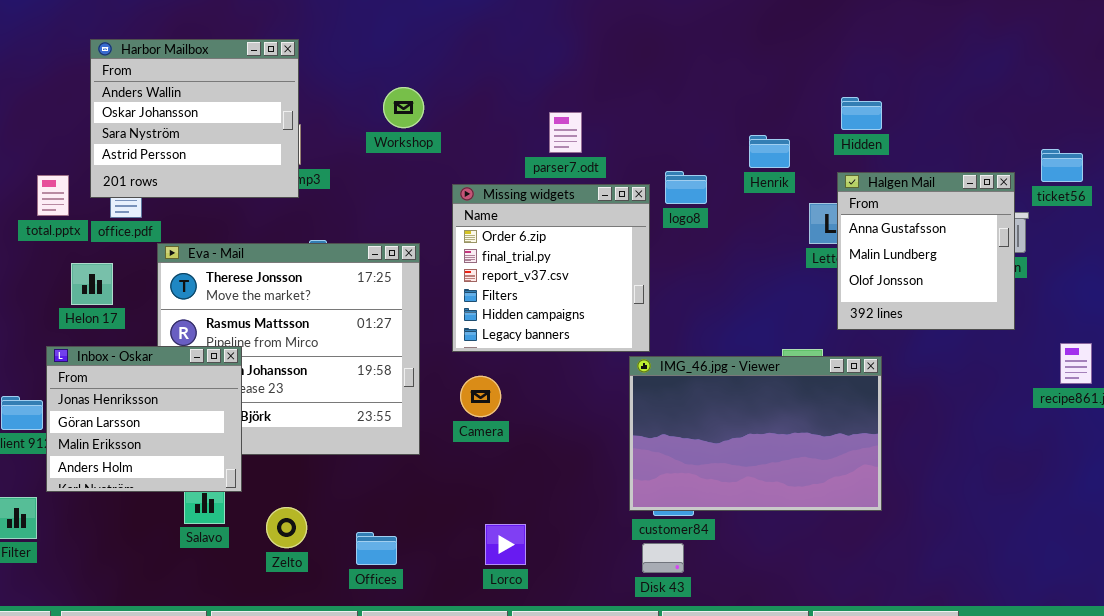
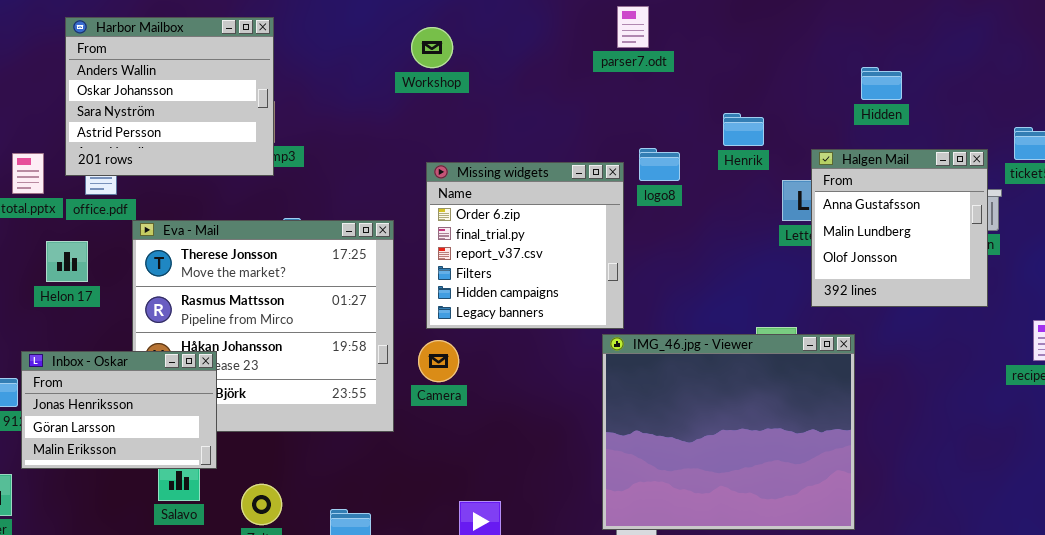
Workshop: [383,87,424,128] -> [411,27,453,68], moved
Hidden: [841,97,882,130] -> [861,67,902,100], moved
parser7.odt: [549,112,582,153] -> [617,6,649,48], moved
Inbox - Oskar: [46,346,242,492] -> [21,351,217,469], resized
IMG_46.jpg - Viewer: [629,356,882,511] -> [602,334,855,530], resized
Camera: [460,376,501,417] -> [418,340,459,382], moved

